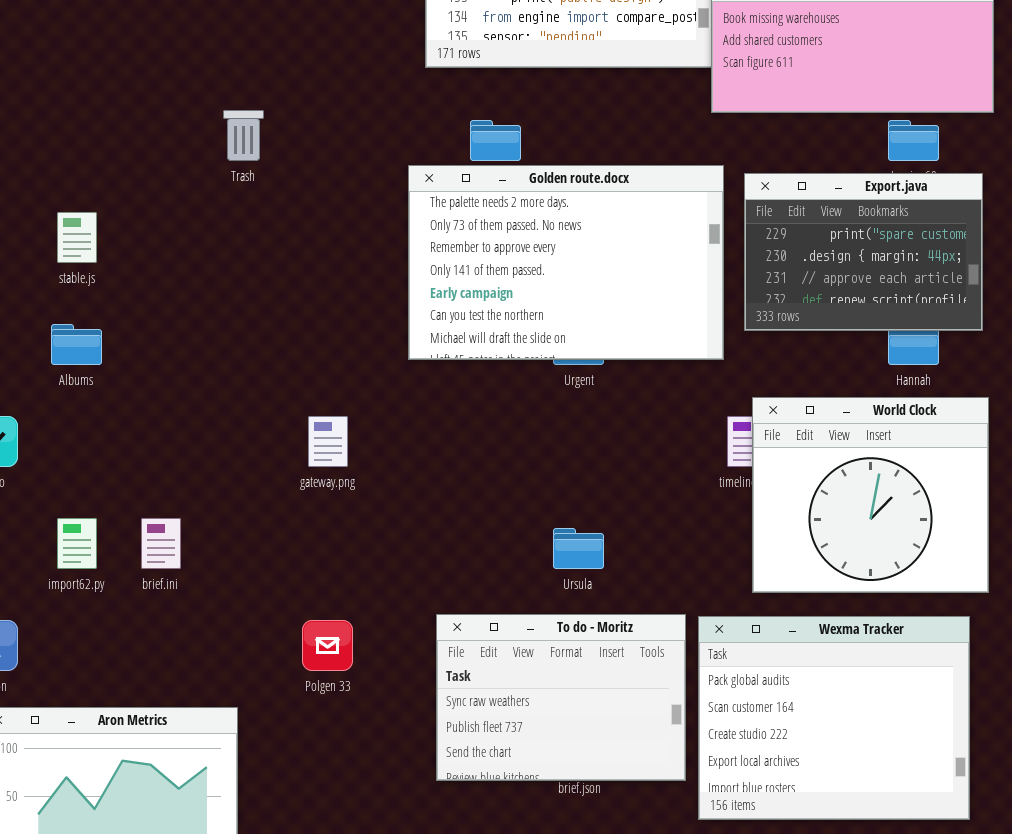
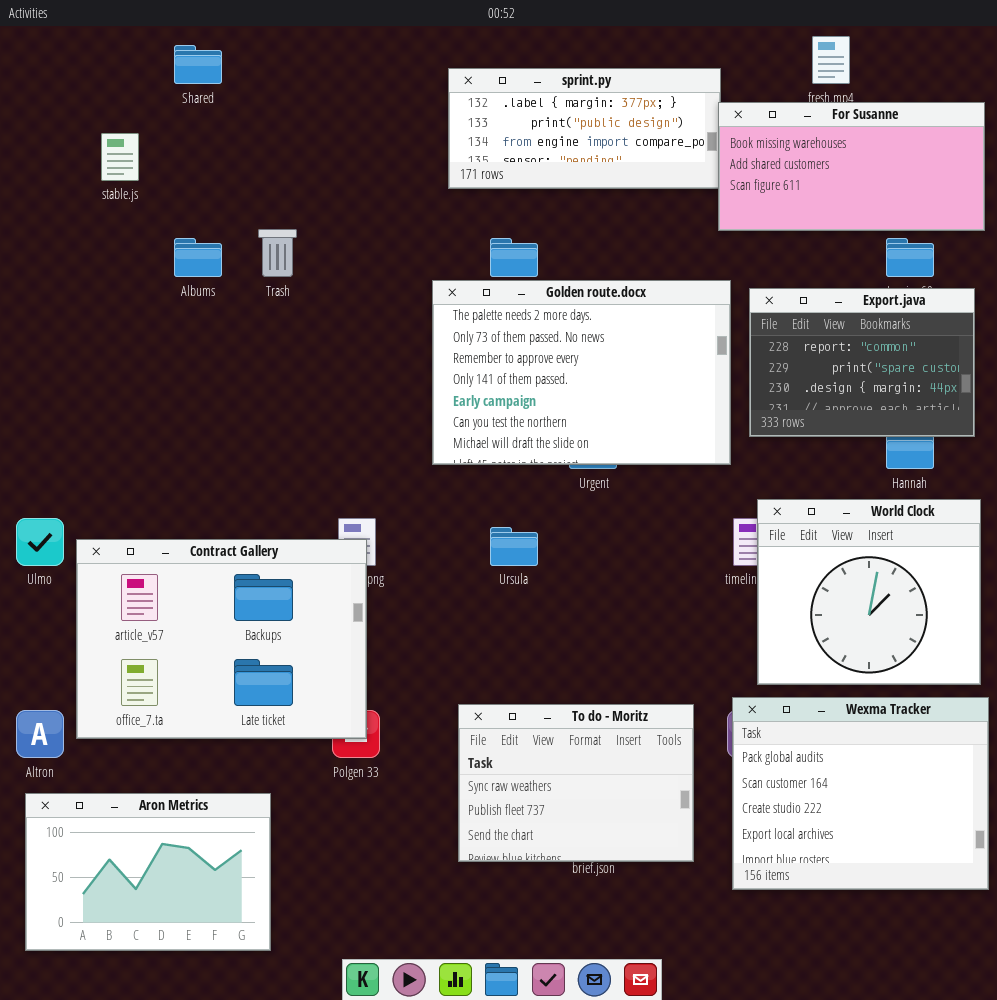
Export.java: [744,173,983,331] -> [749,288,975,437], scrolled up 1 row
stable.js: [57,212,97,263] -> [101,133,139,181], moved
Albums: [51,324,102,365] -> [174,238,222,277], moved
Contract Gallery: none -> [76,539,367,739], opened
Ursula: [553,528,604,569] -> [490,527,538,566], moved
Wexma Tracker: [698,616,970,820] -> [732,697,989,890], moved

